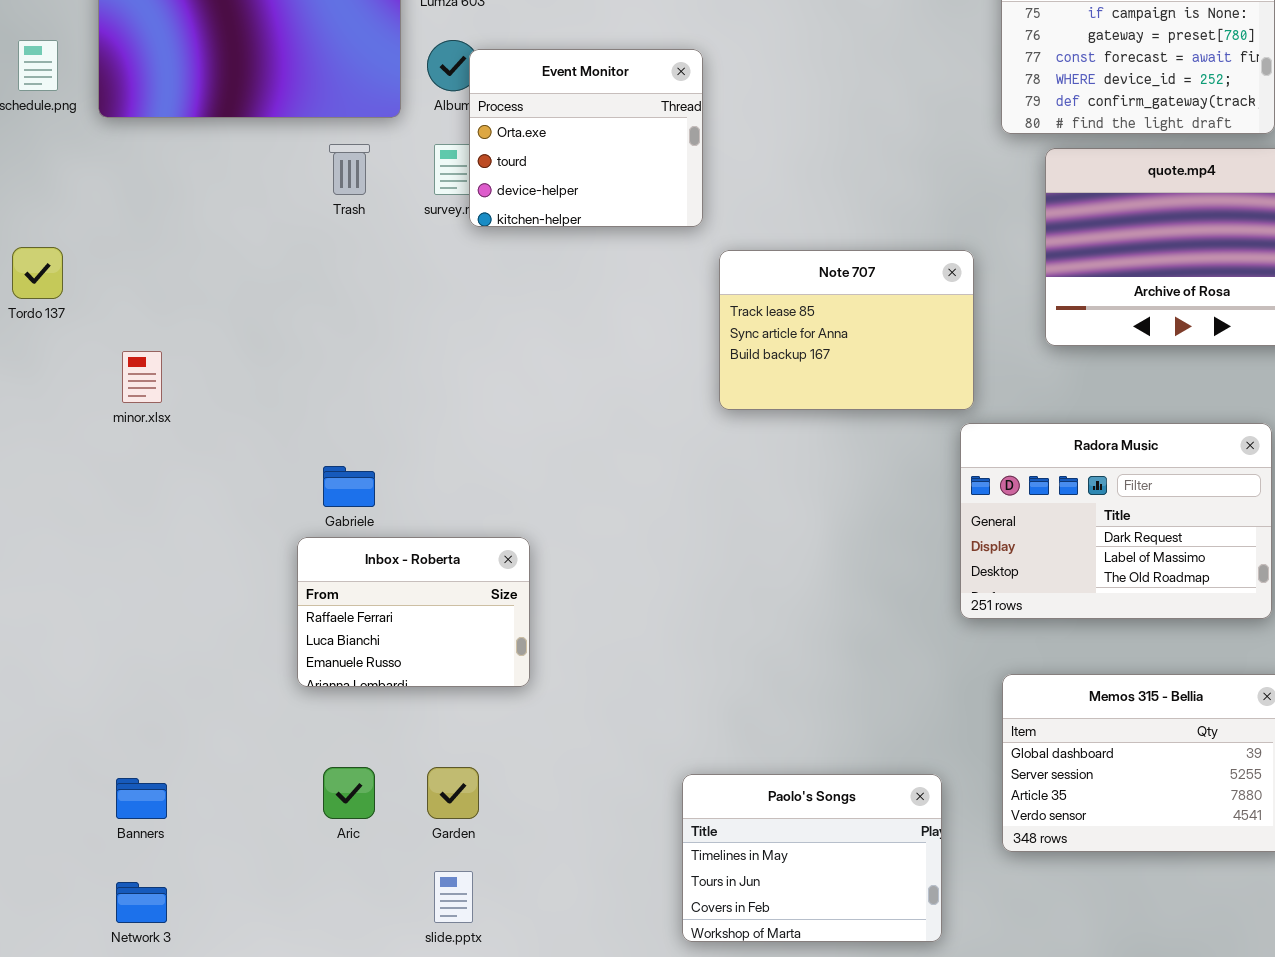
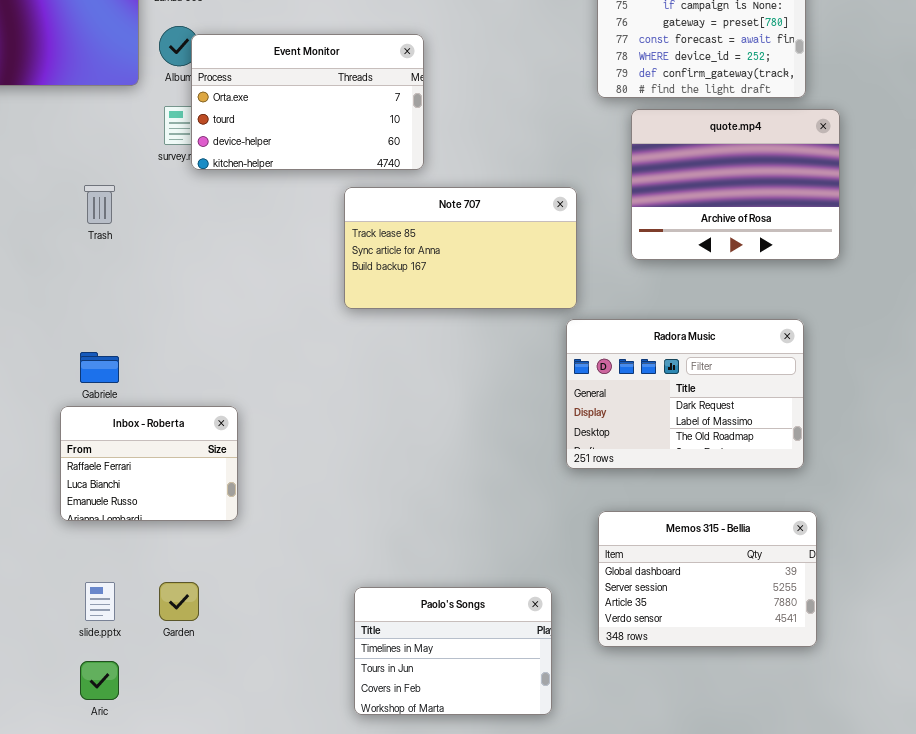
Event Monitor: [469,49,703,227] -> [191,34,424,170], resized
Trash: [329,144,370,195] -> [84,185,115,224], moved
Note 707: [719,250,974,410] -> [344,187,577,309], resized
Aric: [323,767,375,819] -> [80,661,119,700], moved
slide.pptx: [434,871,473,923] -> [85,582,115,621], moved

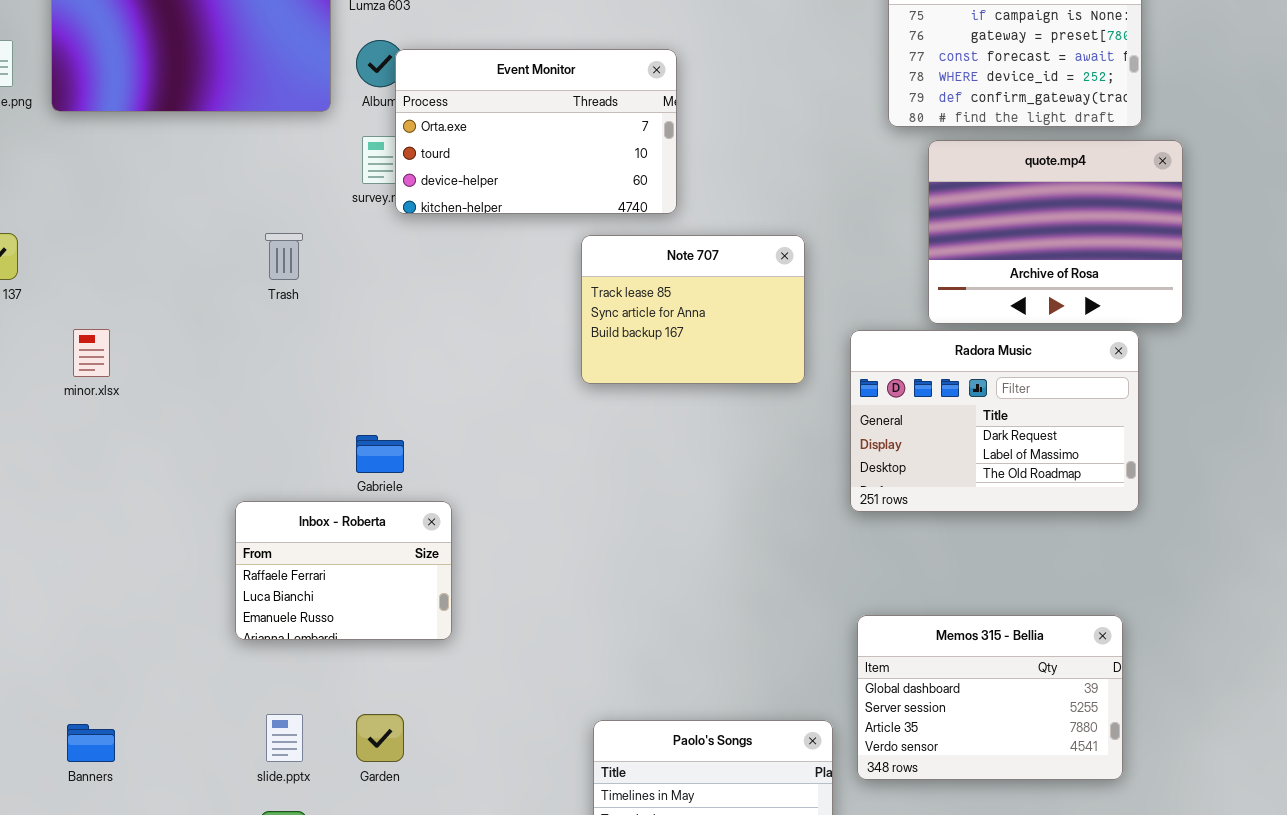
Note 707: [344,187,577,309] -> [581,235,805,384], resized
Radora Music: [566,319,804,469] -> [850,330,1139,512], moved
Gabriele: [80,352,119,383] -> [356,435,404,473], moved
Memos 315 - Bellia: [598,511,817,647] -> [857,615,1123,780], moved

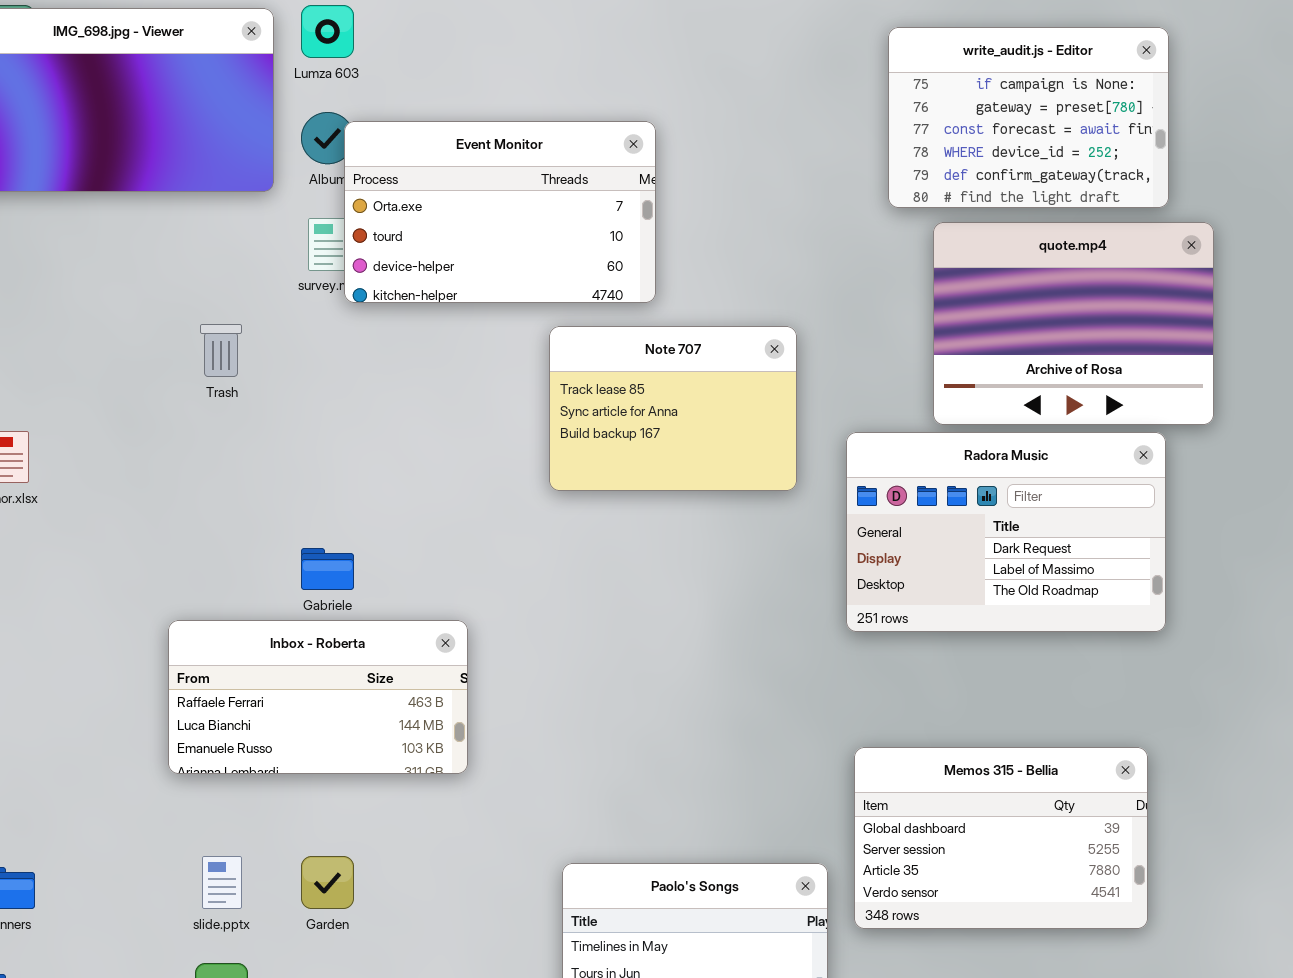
Inbox - Roberta: [235,501,452,640] -> [168,620,468,774], resized

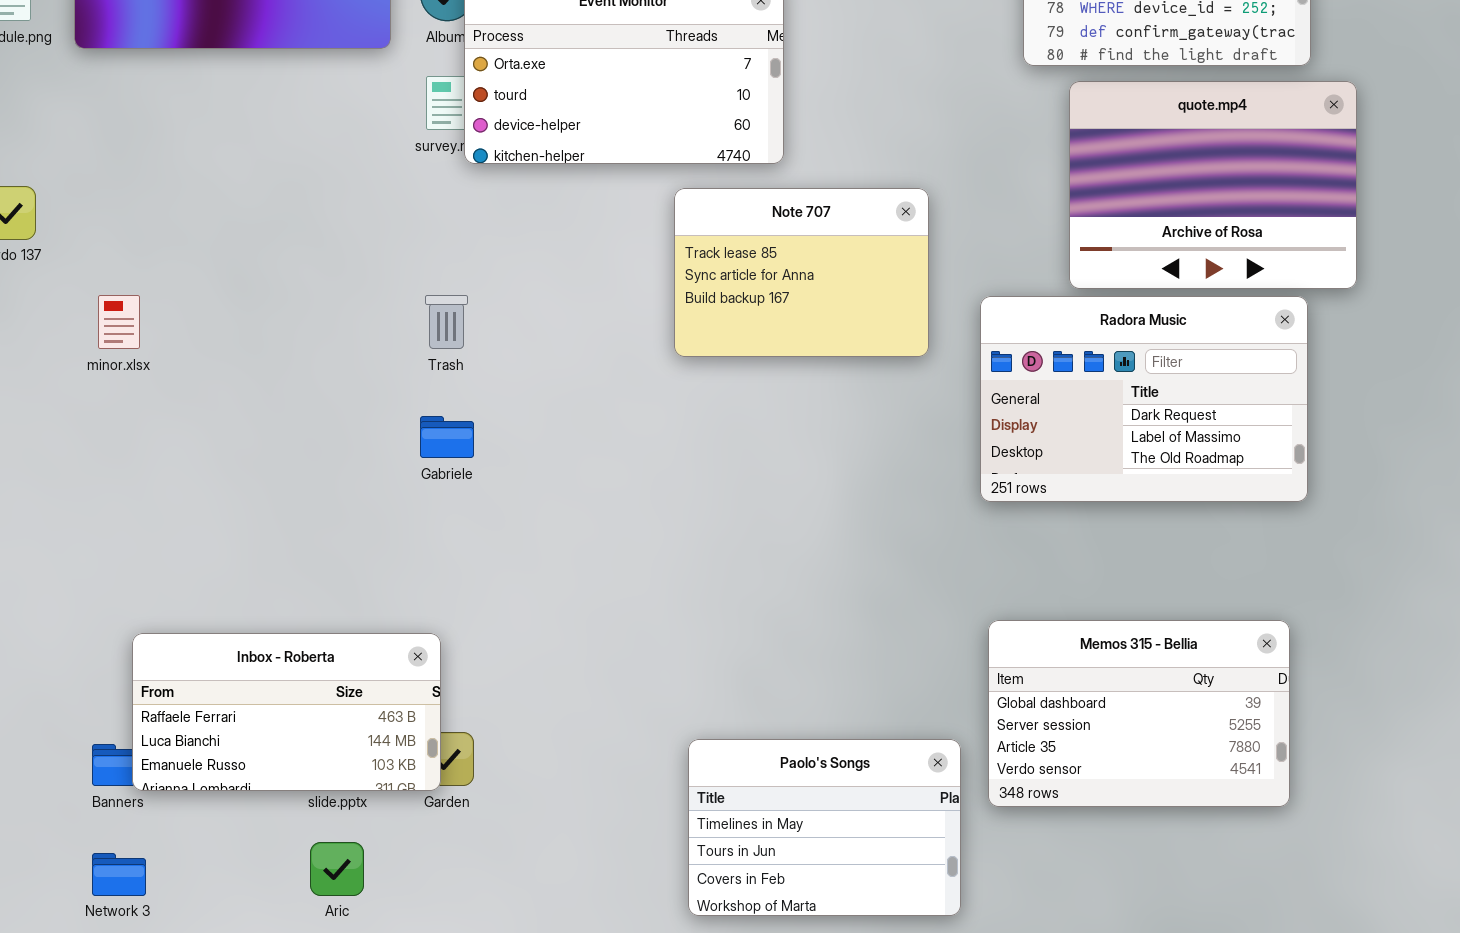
Trash: [200,324,242,377] -> [425,295,468,349], moved
Inbox - Roberta: [168,620,468,774] -> [132,633,441,791], moved

